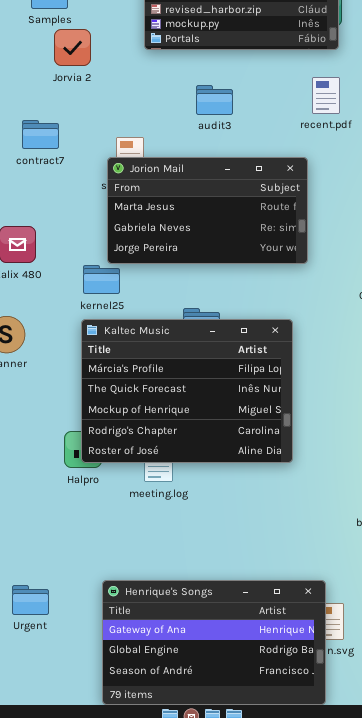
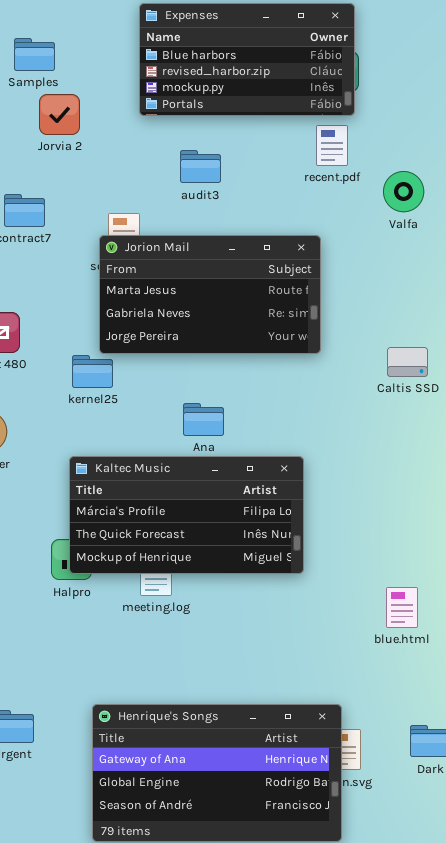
recent.pdf: [312,77,340,114] -> [316,125,348,166], moved
audit3: [196,85,233,115] -> [180,150,221,183], moved
Kaltec Music: [81,319,293,463] -> [69,456,304,574], resized

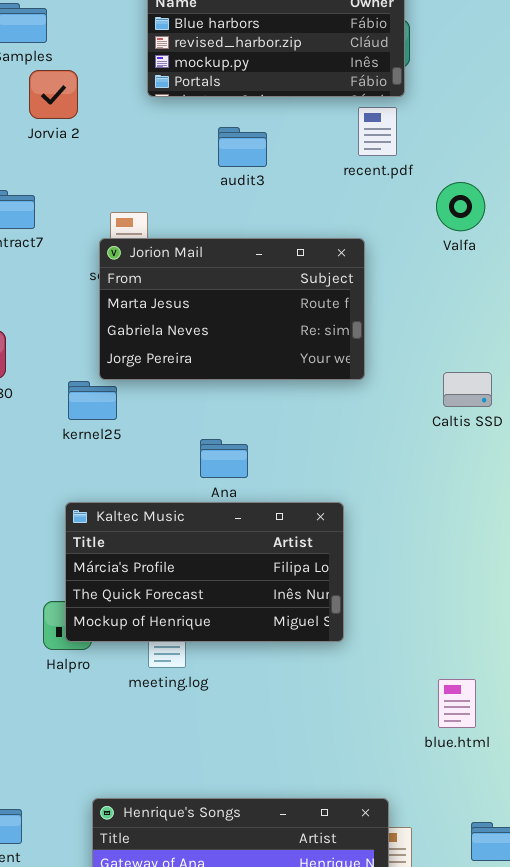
audit3: [180,150,221,183] -> [218,127,267,167], moved
Valfa: [383,171,424,212] -> [436,182,485,231], moved
blue.html: [386,587,418,628] -> [438,679,476,728], moved

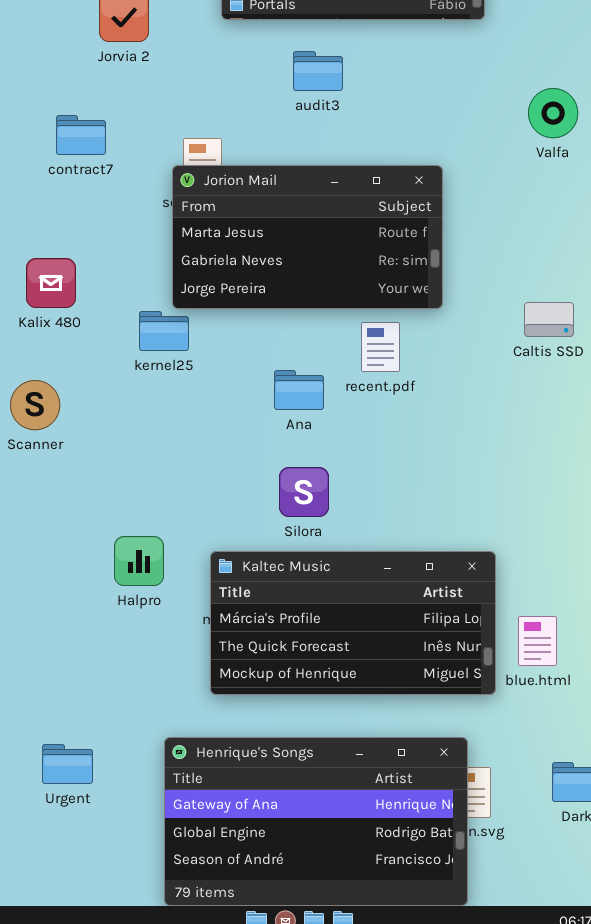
recent.pdf: [358,107,397,156] -> [361,322,400,372], moved
Valfa: [436,182,485,231] -> [528,88,578,138], moved
Kaltec Music: [65,502,344,642] -> [210,551,496,695], moved

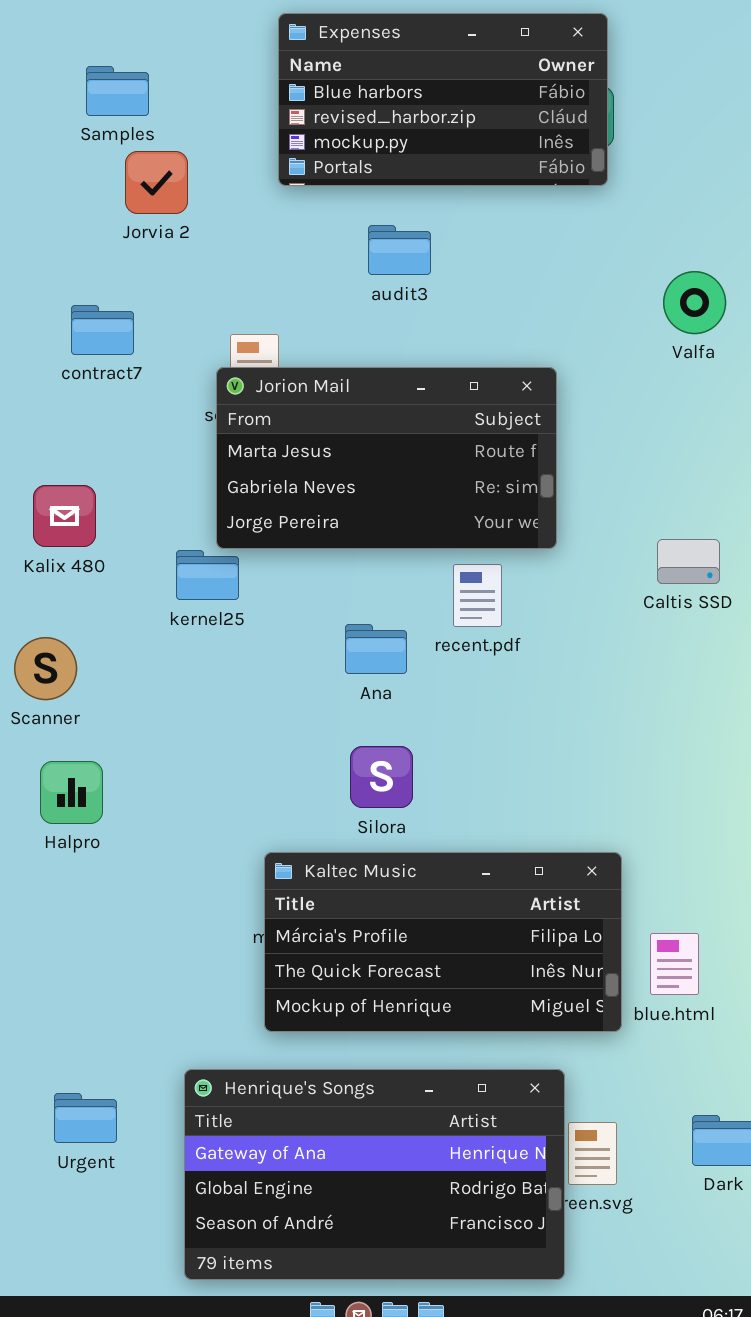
Halpro: [114,536,164,586] -> [40,761,103,824], moved
Henrique's Songs: [164,737,468,906] -> [184,1069,565,1280], moved

